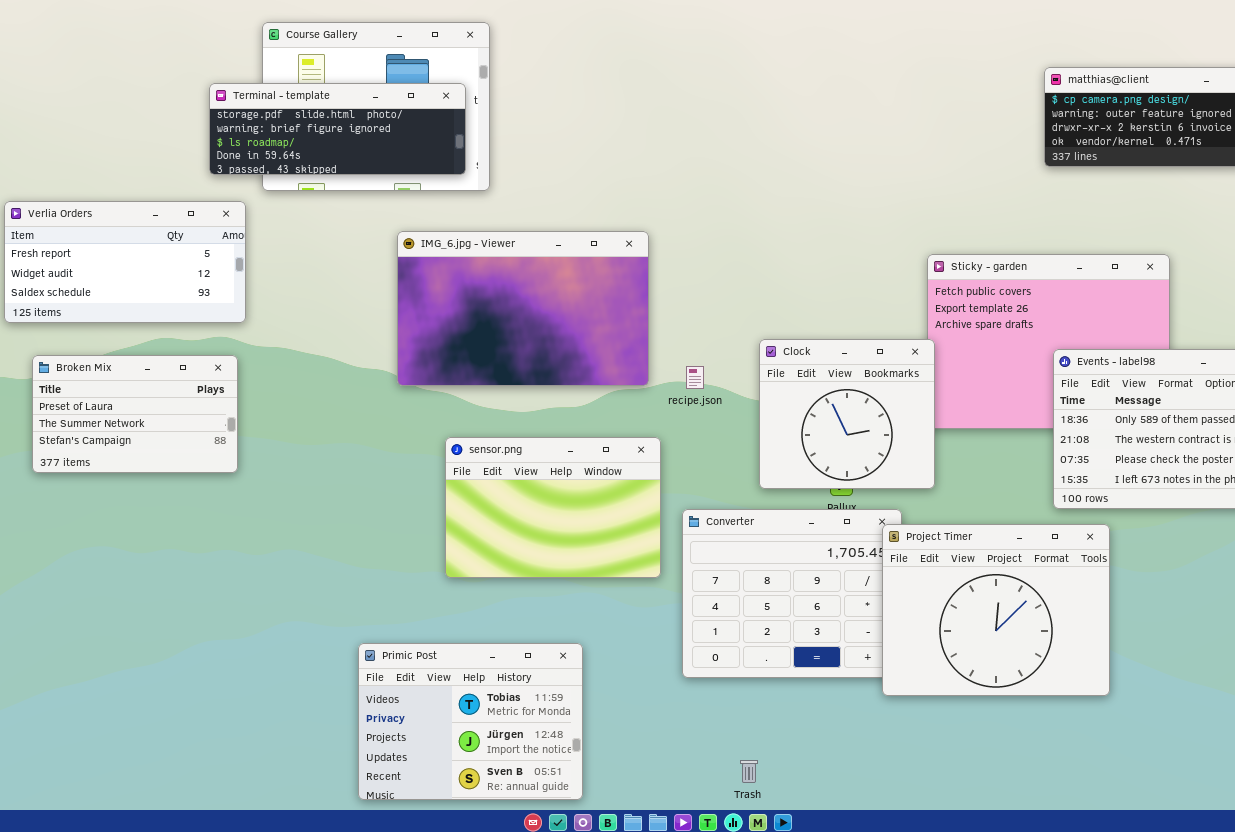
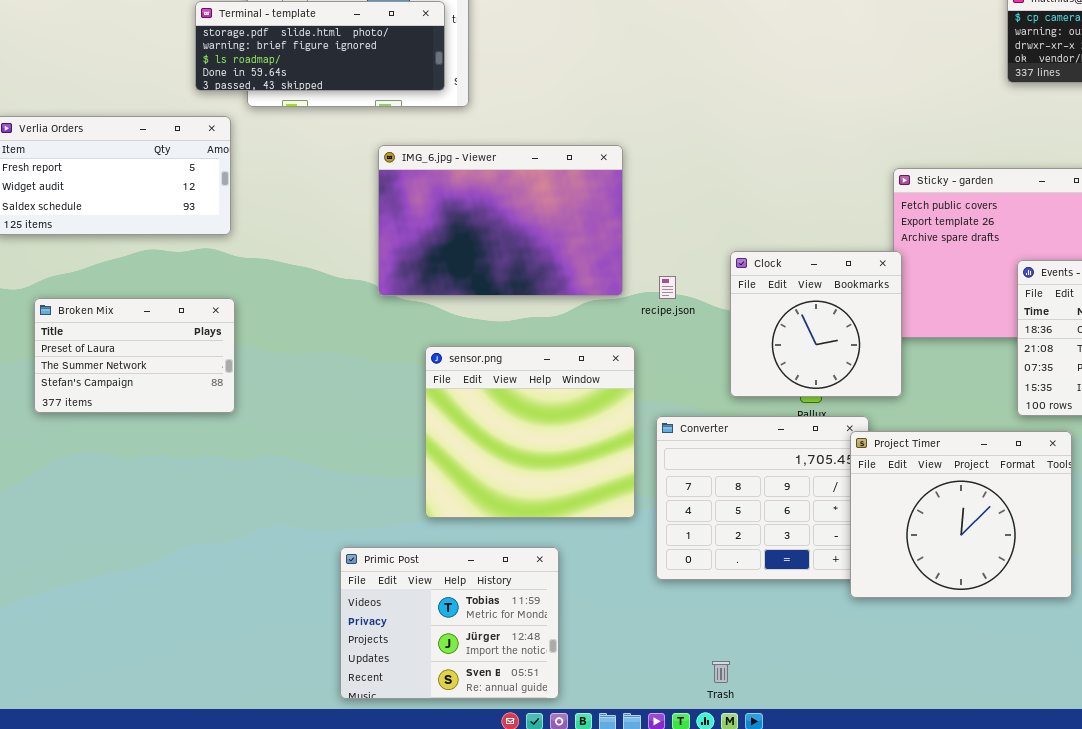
Broken Mix: [32,355,238,473] -> [34,298,235,413], moved
sensor.png: [445,437,661,578] -> [425,346,635,518], resized

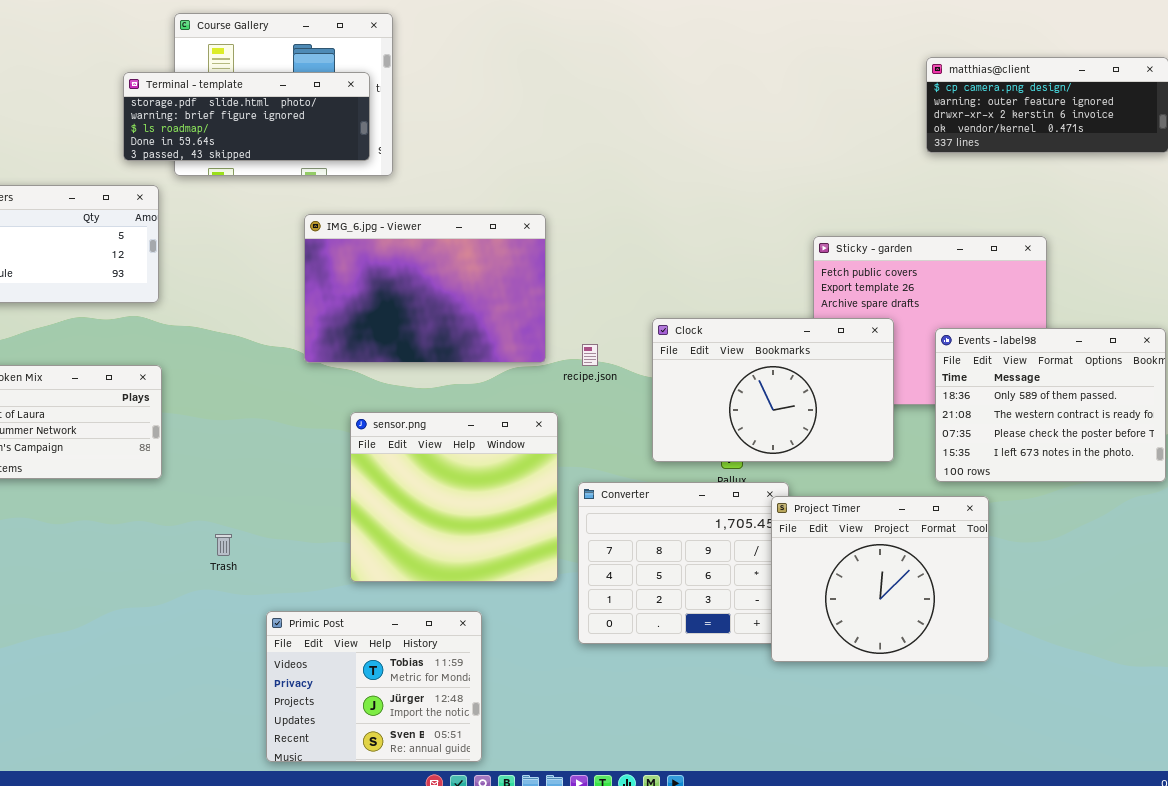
Clock: [730,251,902,397] -> [652,318,894,462], resized
Trash: [712,661,730,683] -> [215,534,232,556], moved

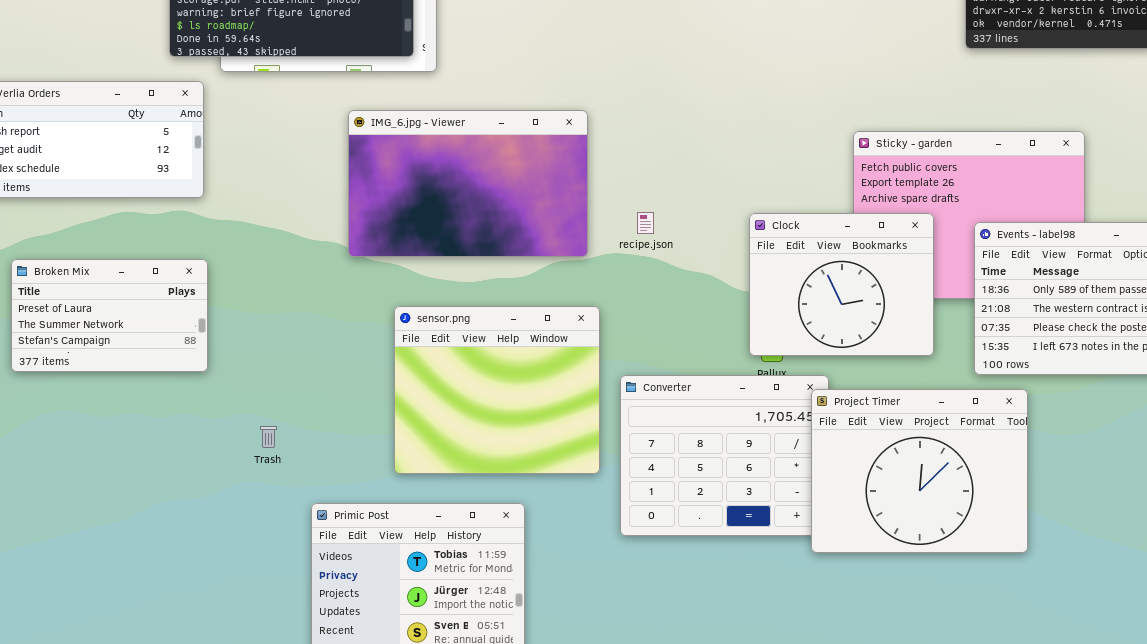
Clock: [652,318,894,462] -> [749,213,934,356], resized
recipe.json: [582,344,598,366] -> [637,212,654,234], moved

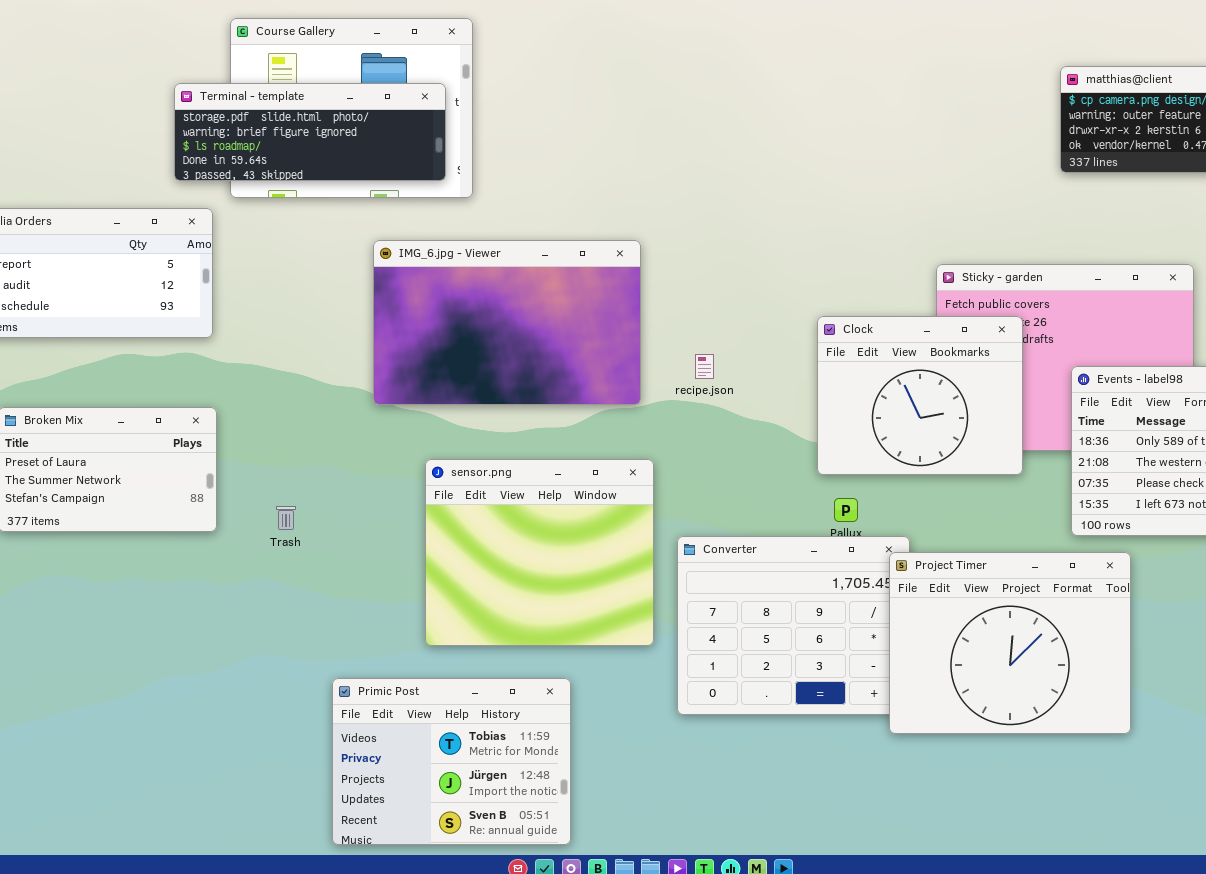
Clock: [749,213,934,356] -> [817,316,1023,475], moved
Trash: [260,426,277,448] -> [276,506,296,530], moved

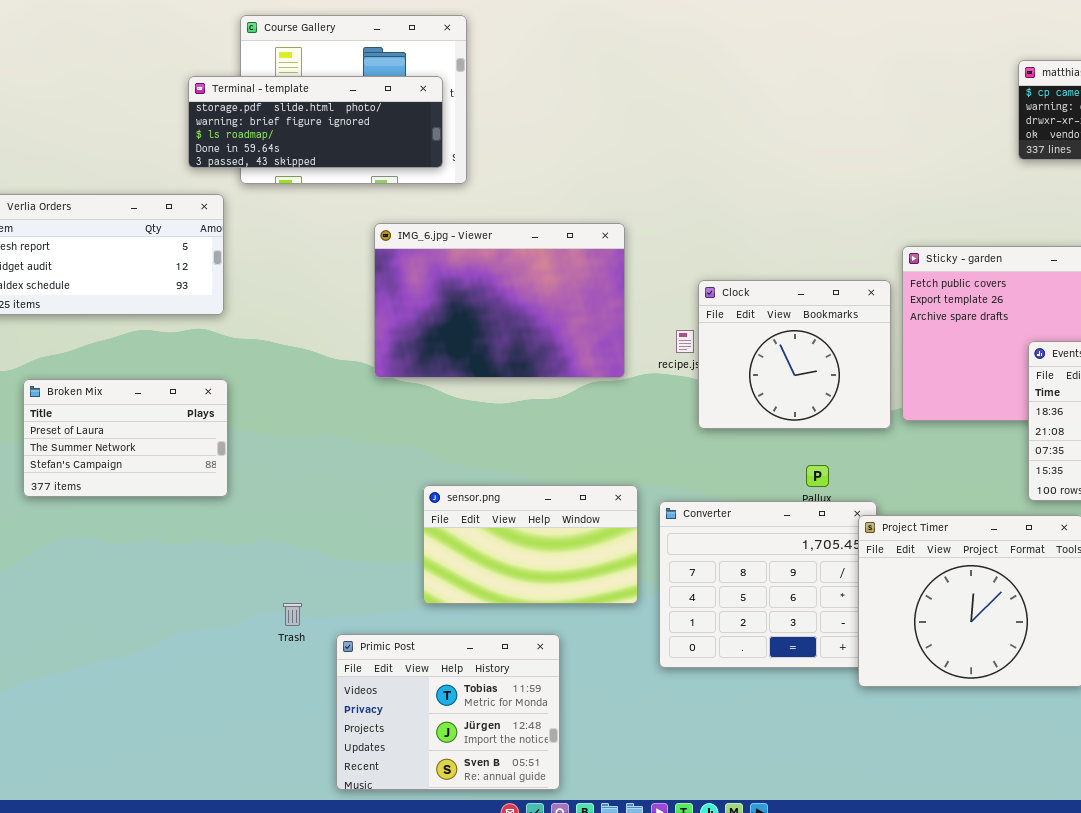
Clock: [817,316,1023,475] -> [698,280,891,429], moved
sensor.png: [425,459,654,646] -> [423,485,638,604], resized
Trash: [276,506,296,530] -> [283,603,302,626], moved

